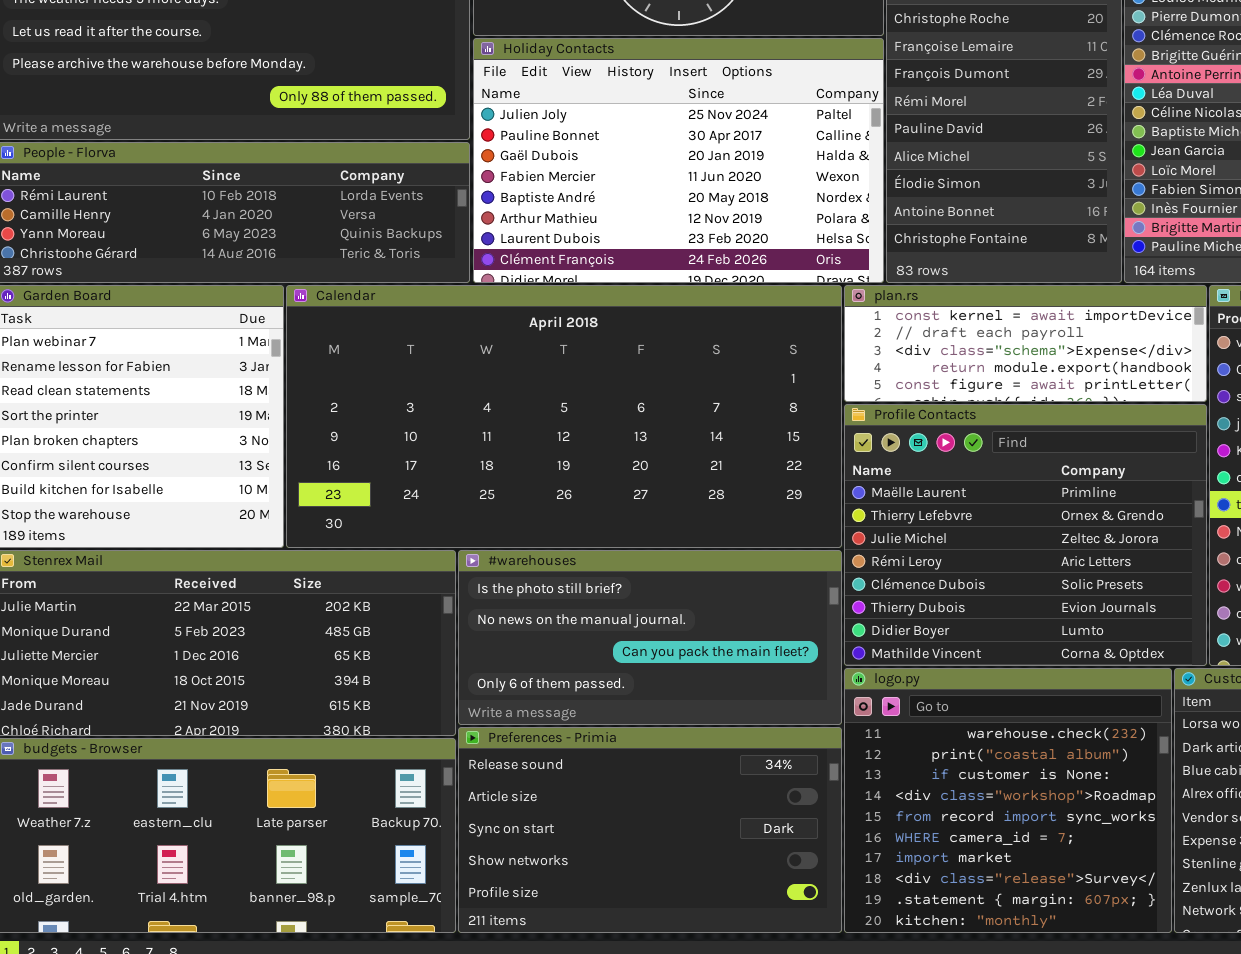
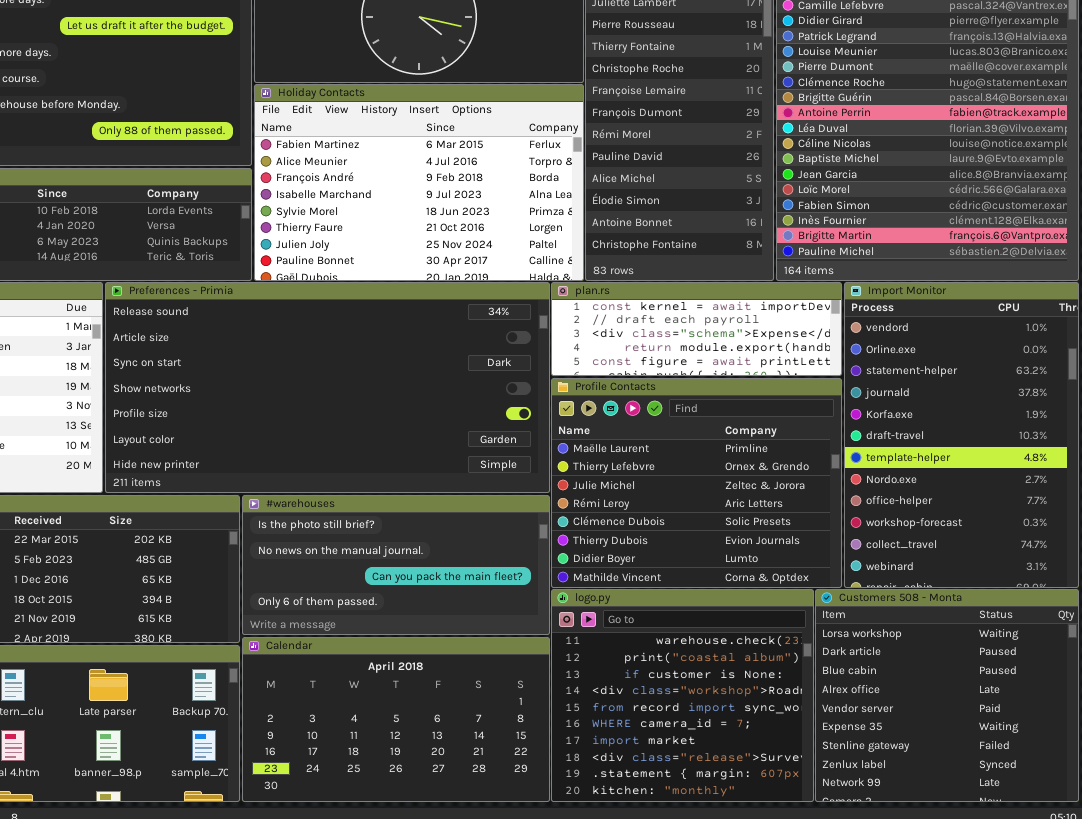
Holiday Contacts: [473,38,884,283] -> [254,84,584,281], scrolled up 6 rows
Calendar: [286,285,842,548] -> [242,637,550,802], moved, resized
Preferences - Primia: [458,727,842,933] -> [105,282,550,493], moved, resized

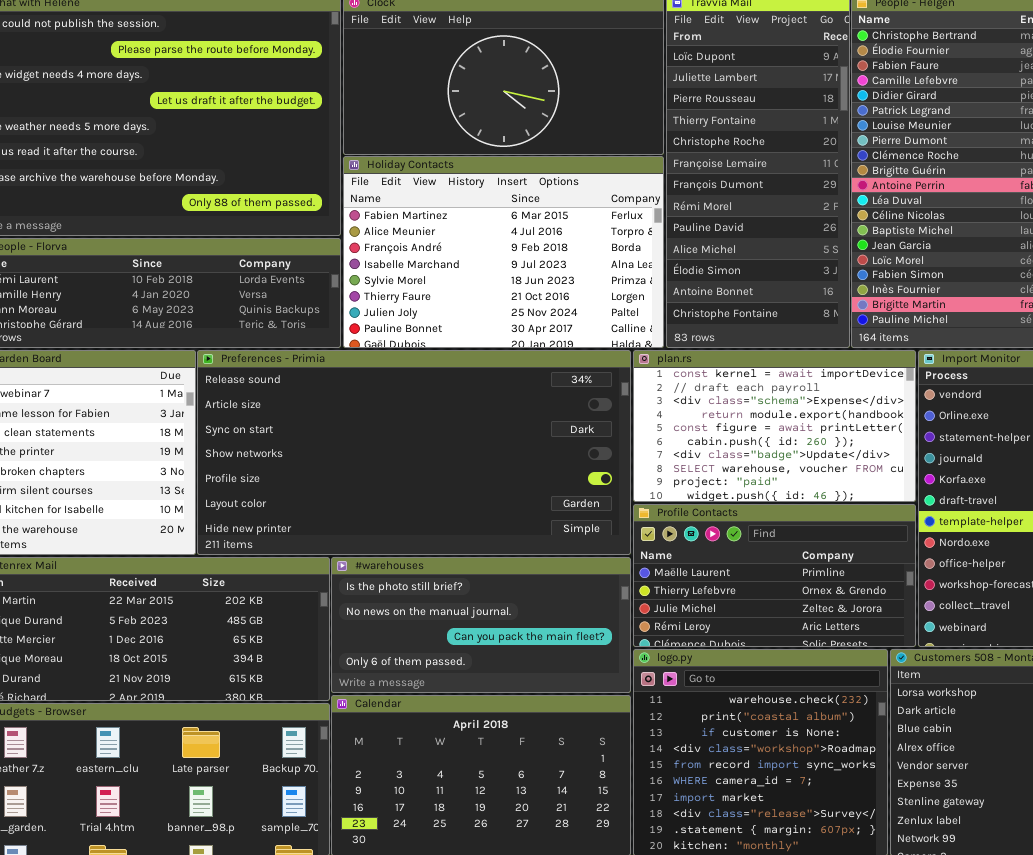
plan.rs: [551,282,842,376] -> [633,350,916,502], resized
Profile Contacts: [551,378,842,588] -> [633,504,916,647], resized

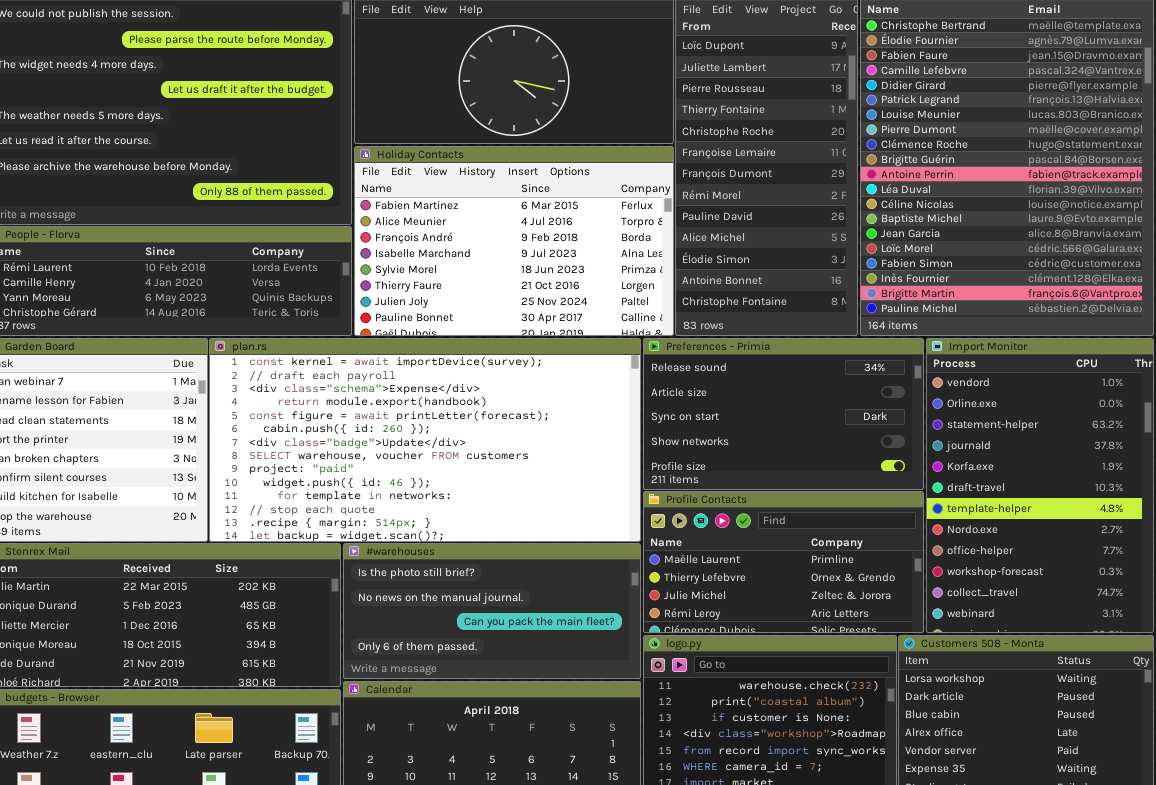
Preferences - Primia: [197,350,631,555] -> [643,338,924,490], moved, resized
plan.rs: [633,350,916,502] -> [209,338,641,542], moved, resized

